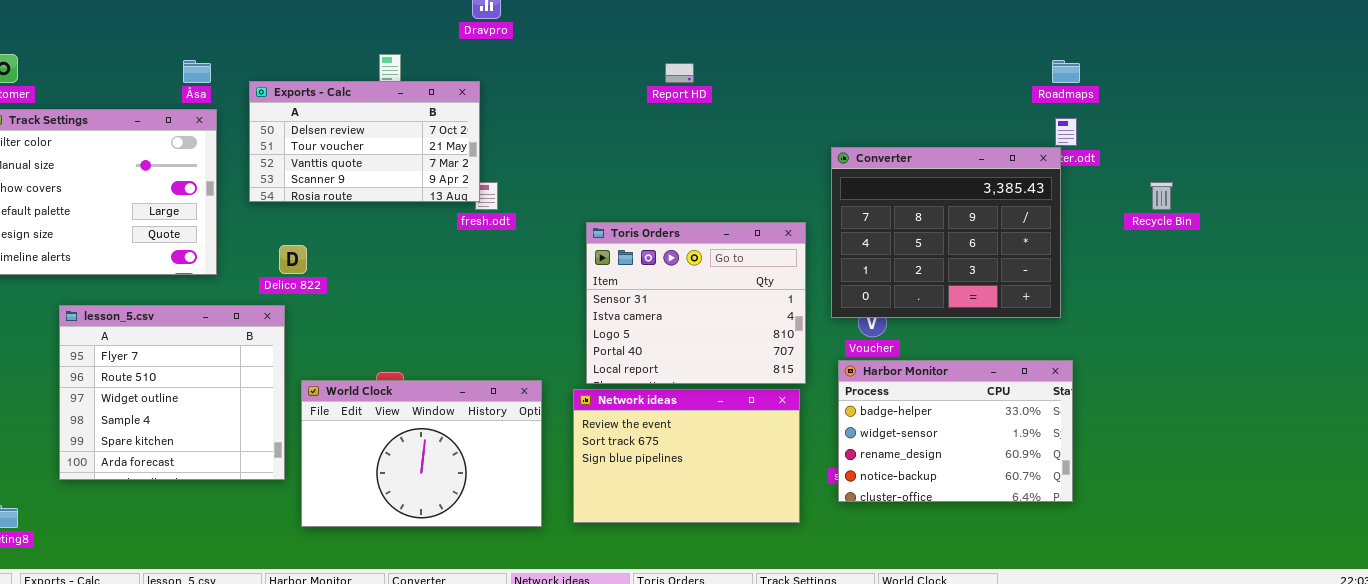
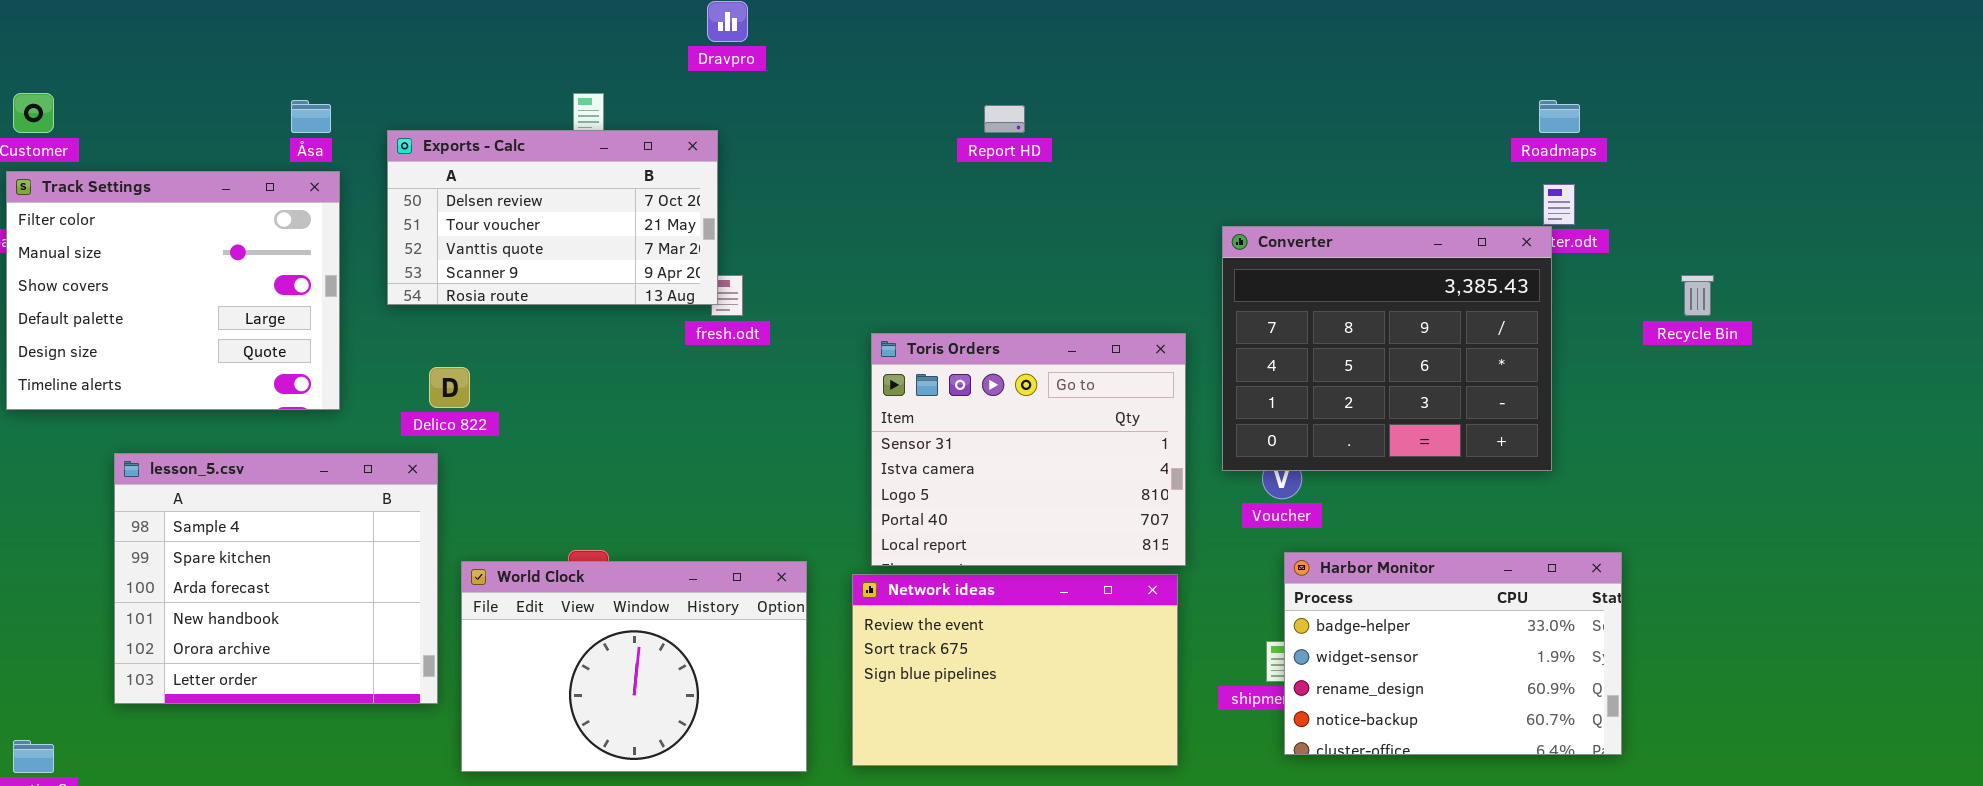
lesson_5.csv: [59,305,285,480] -> [114,453,438,704], scrolled down 3 rows
Harbor Monitor: [838,360,1073,502] -> [1284,552,1622,755], moved

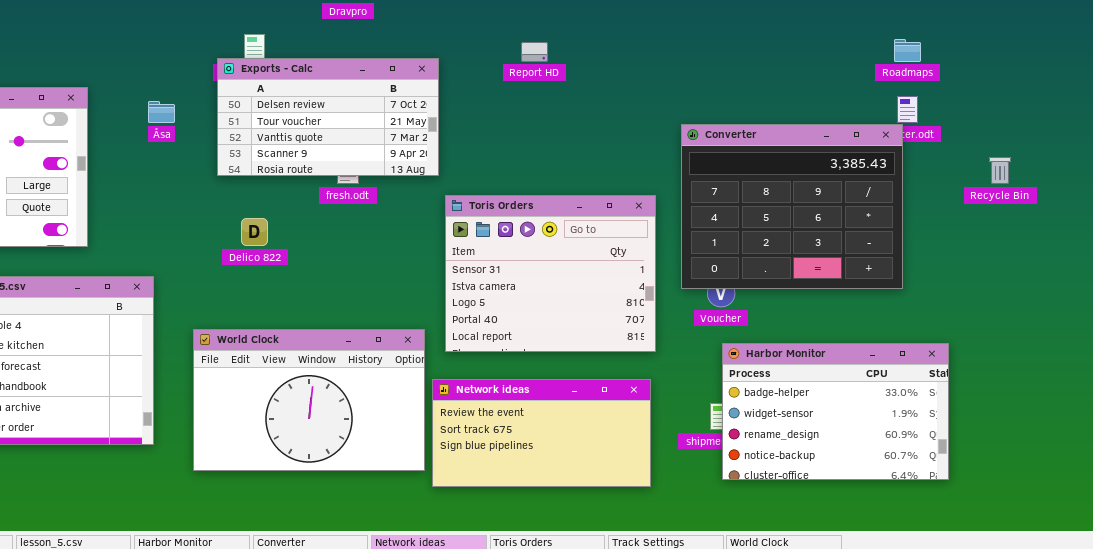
Åsa: [291,100,331,133] -> [148,101,175,123], moved
Exports - Calc: [387,130,718,305] -> [217,58,439,176], moved
Delico 822: [429,367,470,408] -> [241,218,268,246], moved
World Clock: [461,561,807,772] -> [193,329,425,471], moved
Network ideas: [852,574,1178,766] -> [432,379,651,487], resized

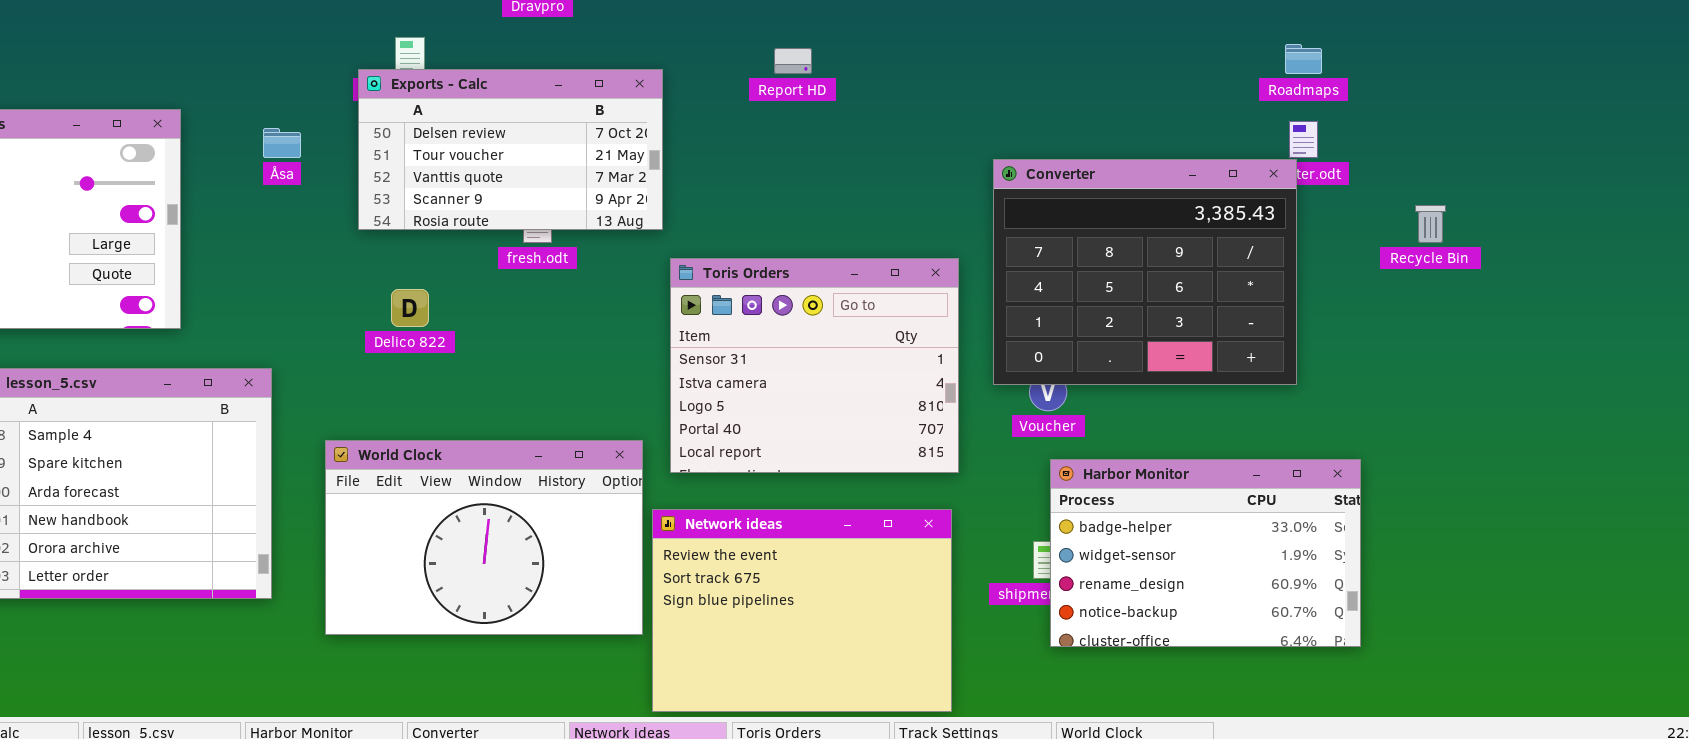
Network ideas: [432,379,651,487] -> [652,509,952,712], resized

